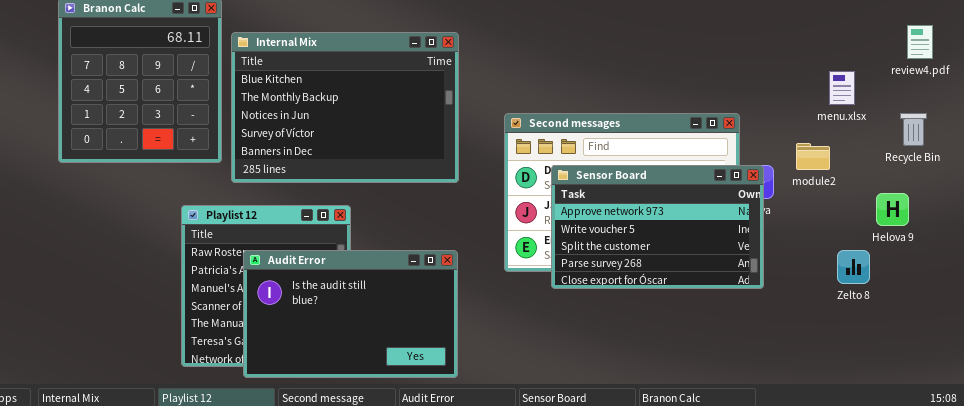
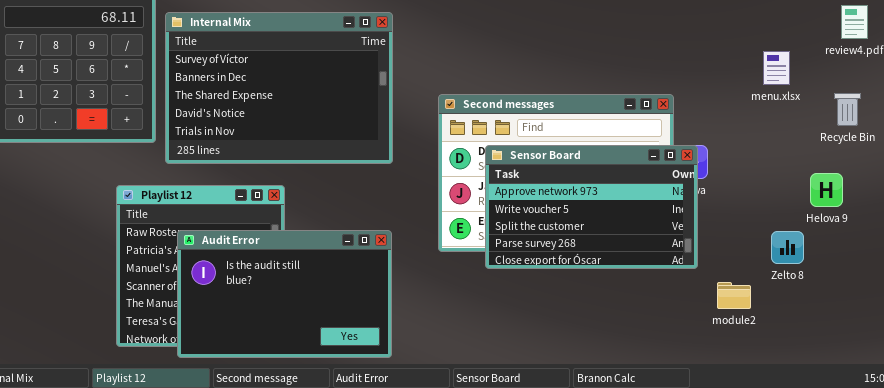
Internal Mix: [231,32,459,183] -> [165,12,393,164], scrolled down 3 rows
module2: [796,143,830,170] -> [717,282,751,309], moved

